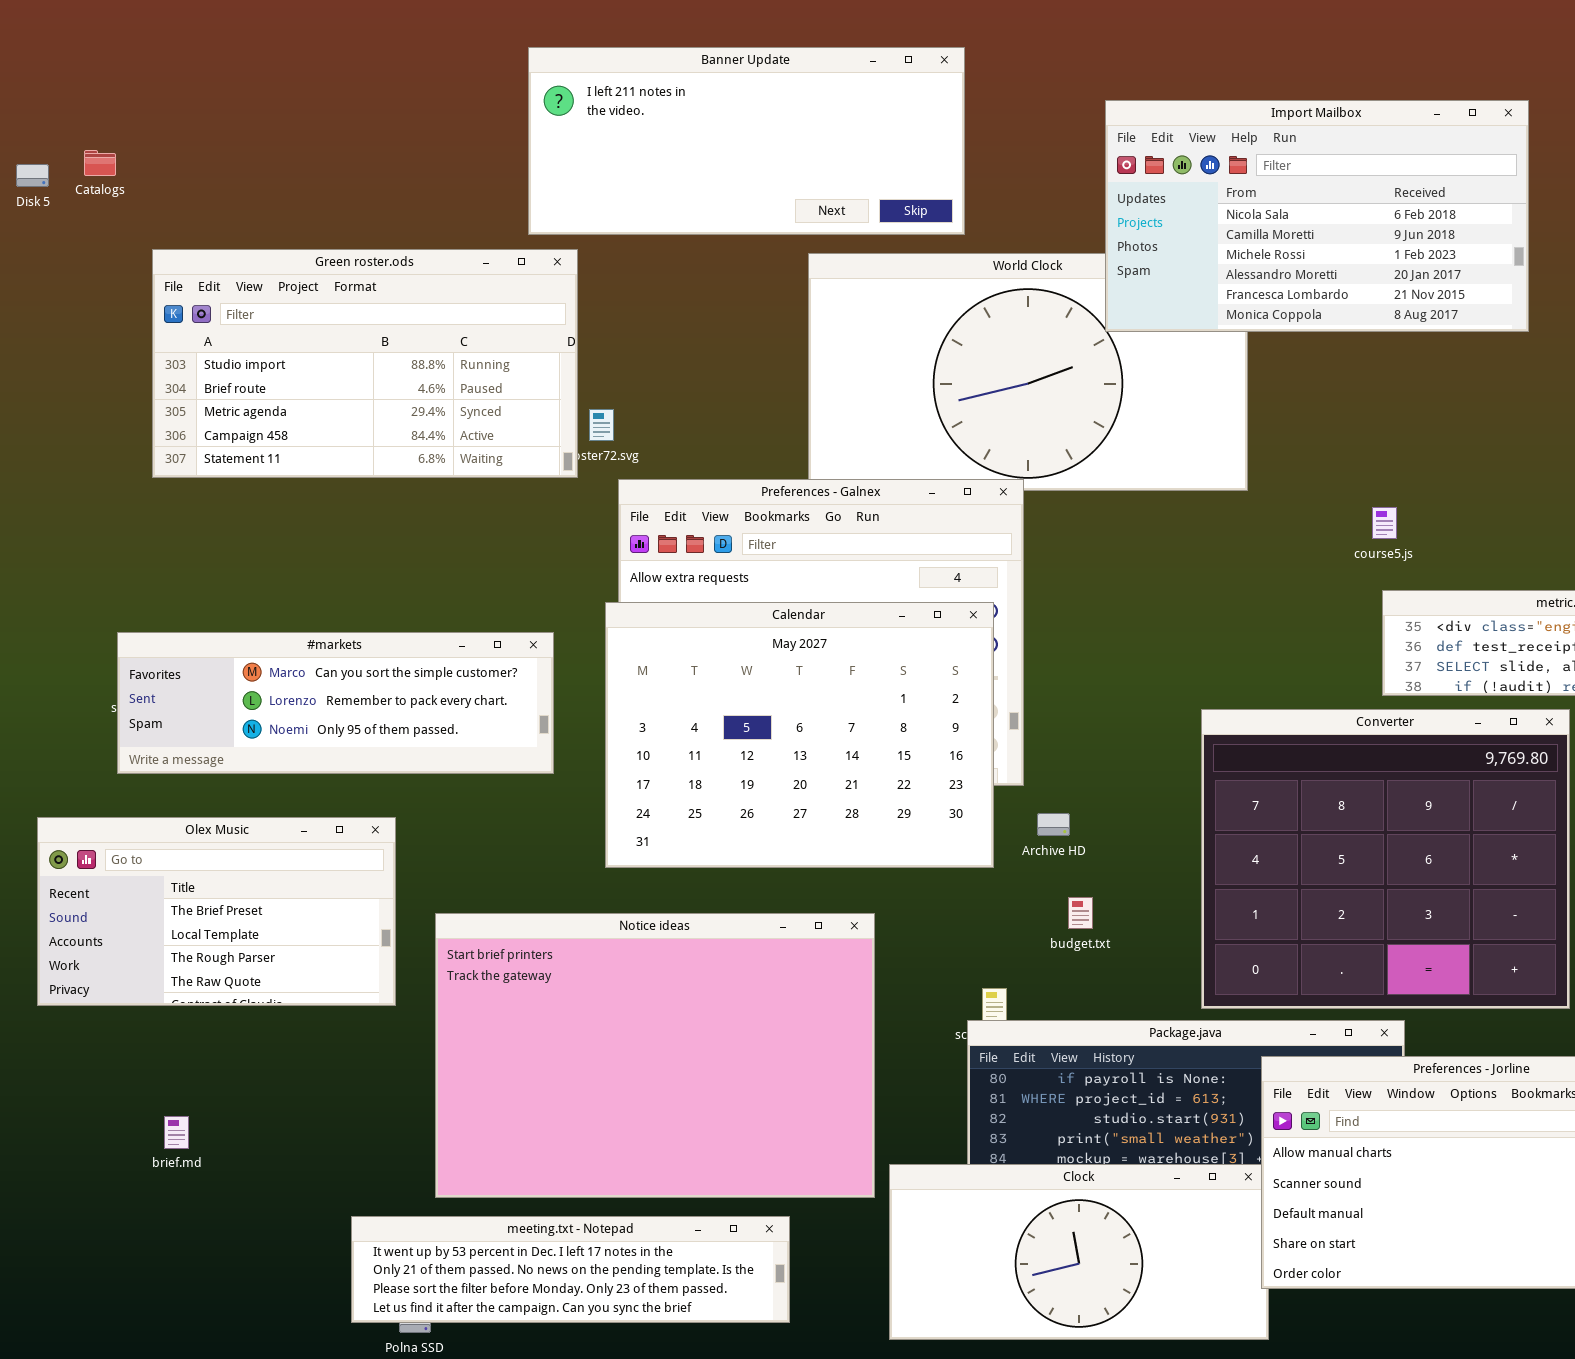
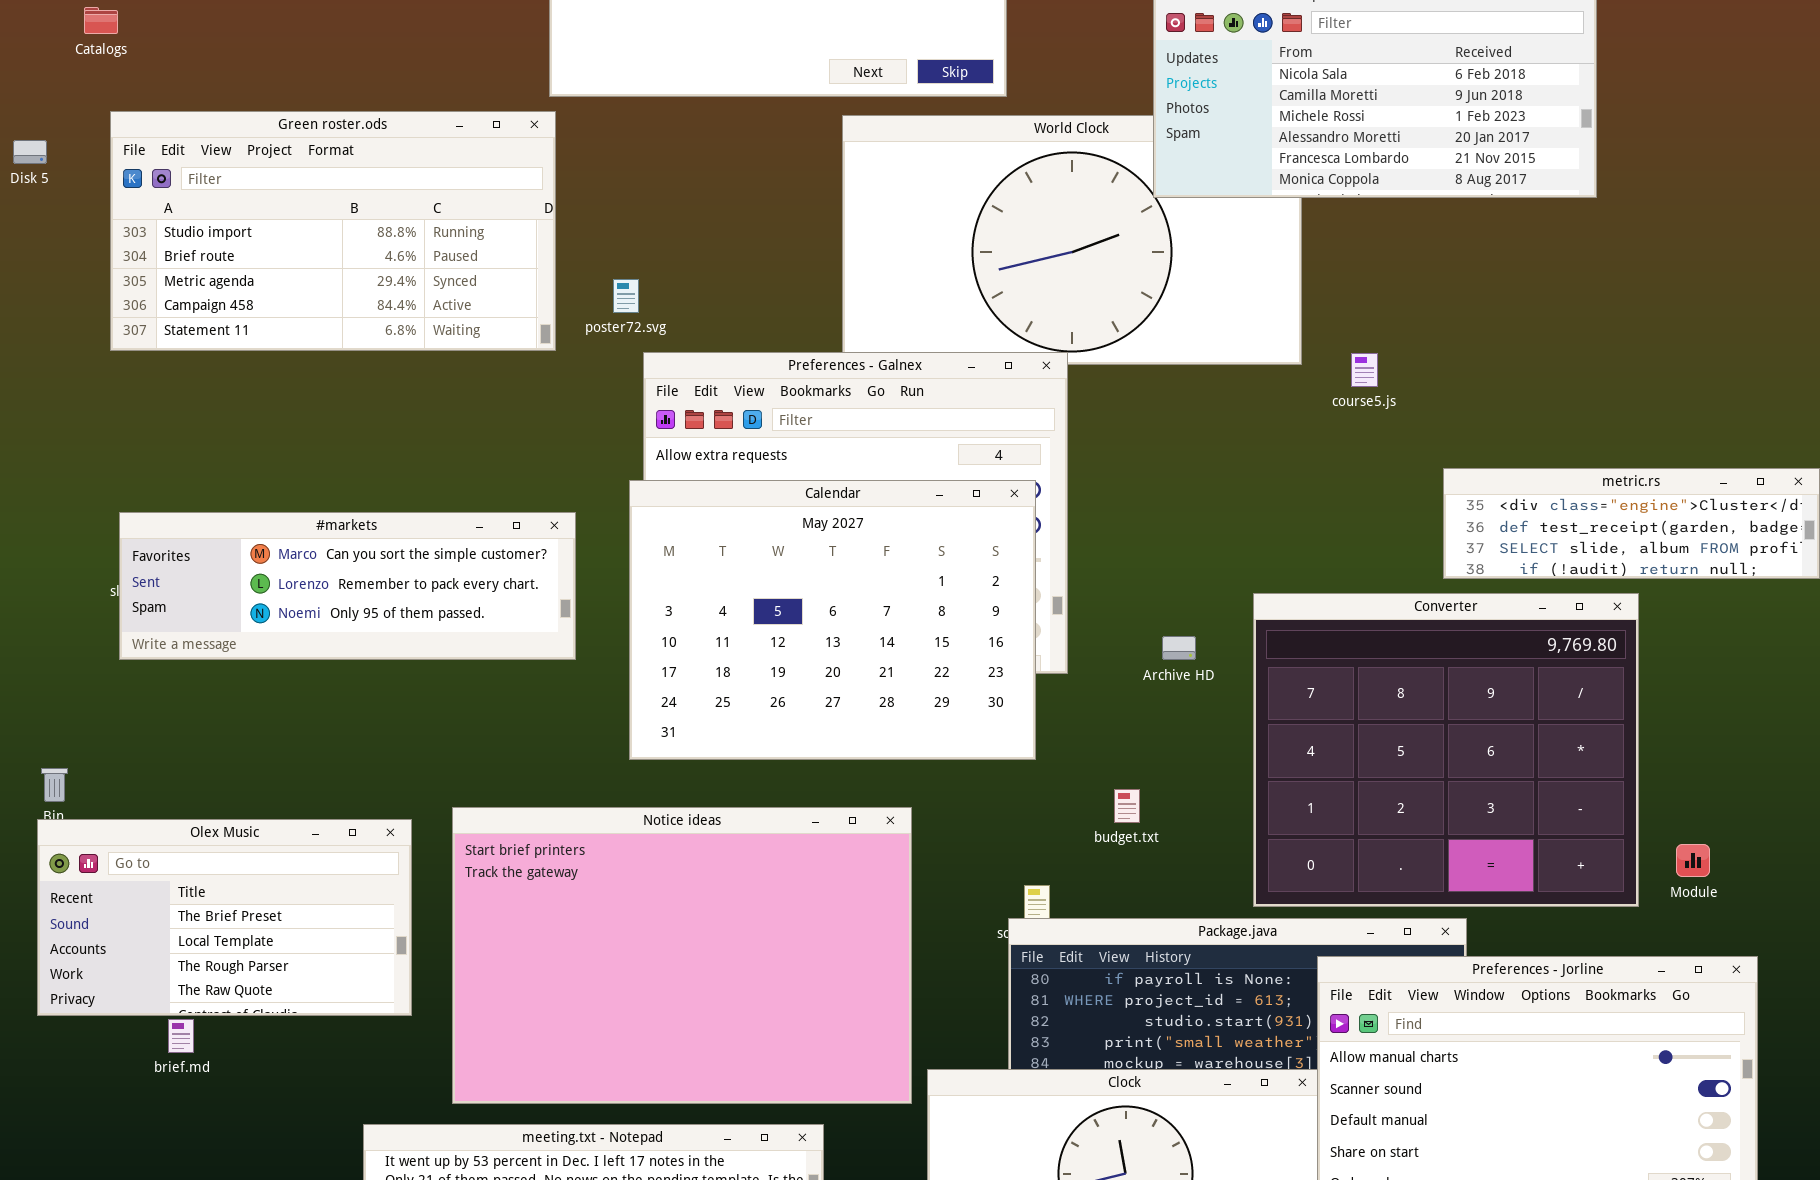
Disk 5: [16,164,49,187] -> [13,140,47,164], moved
Green roster.ods: [152,249,578,478] -> [110,111,556,351], moved
course5.js: [1372,507,1397,539] -> [1351,353,1378,387], moved
Archive HD: [1037,813,1070,836] -> [1162,636,1196,660], moved
Olex Music: [37,817,396,1006] -> [37,819,412,1016], moved

